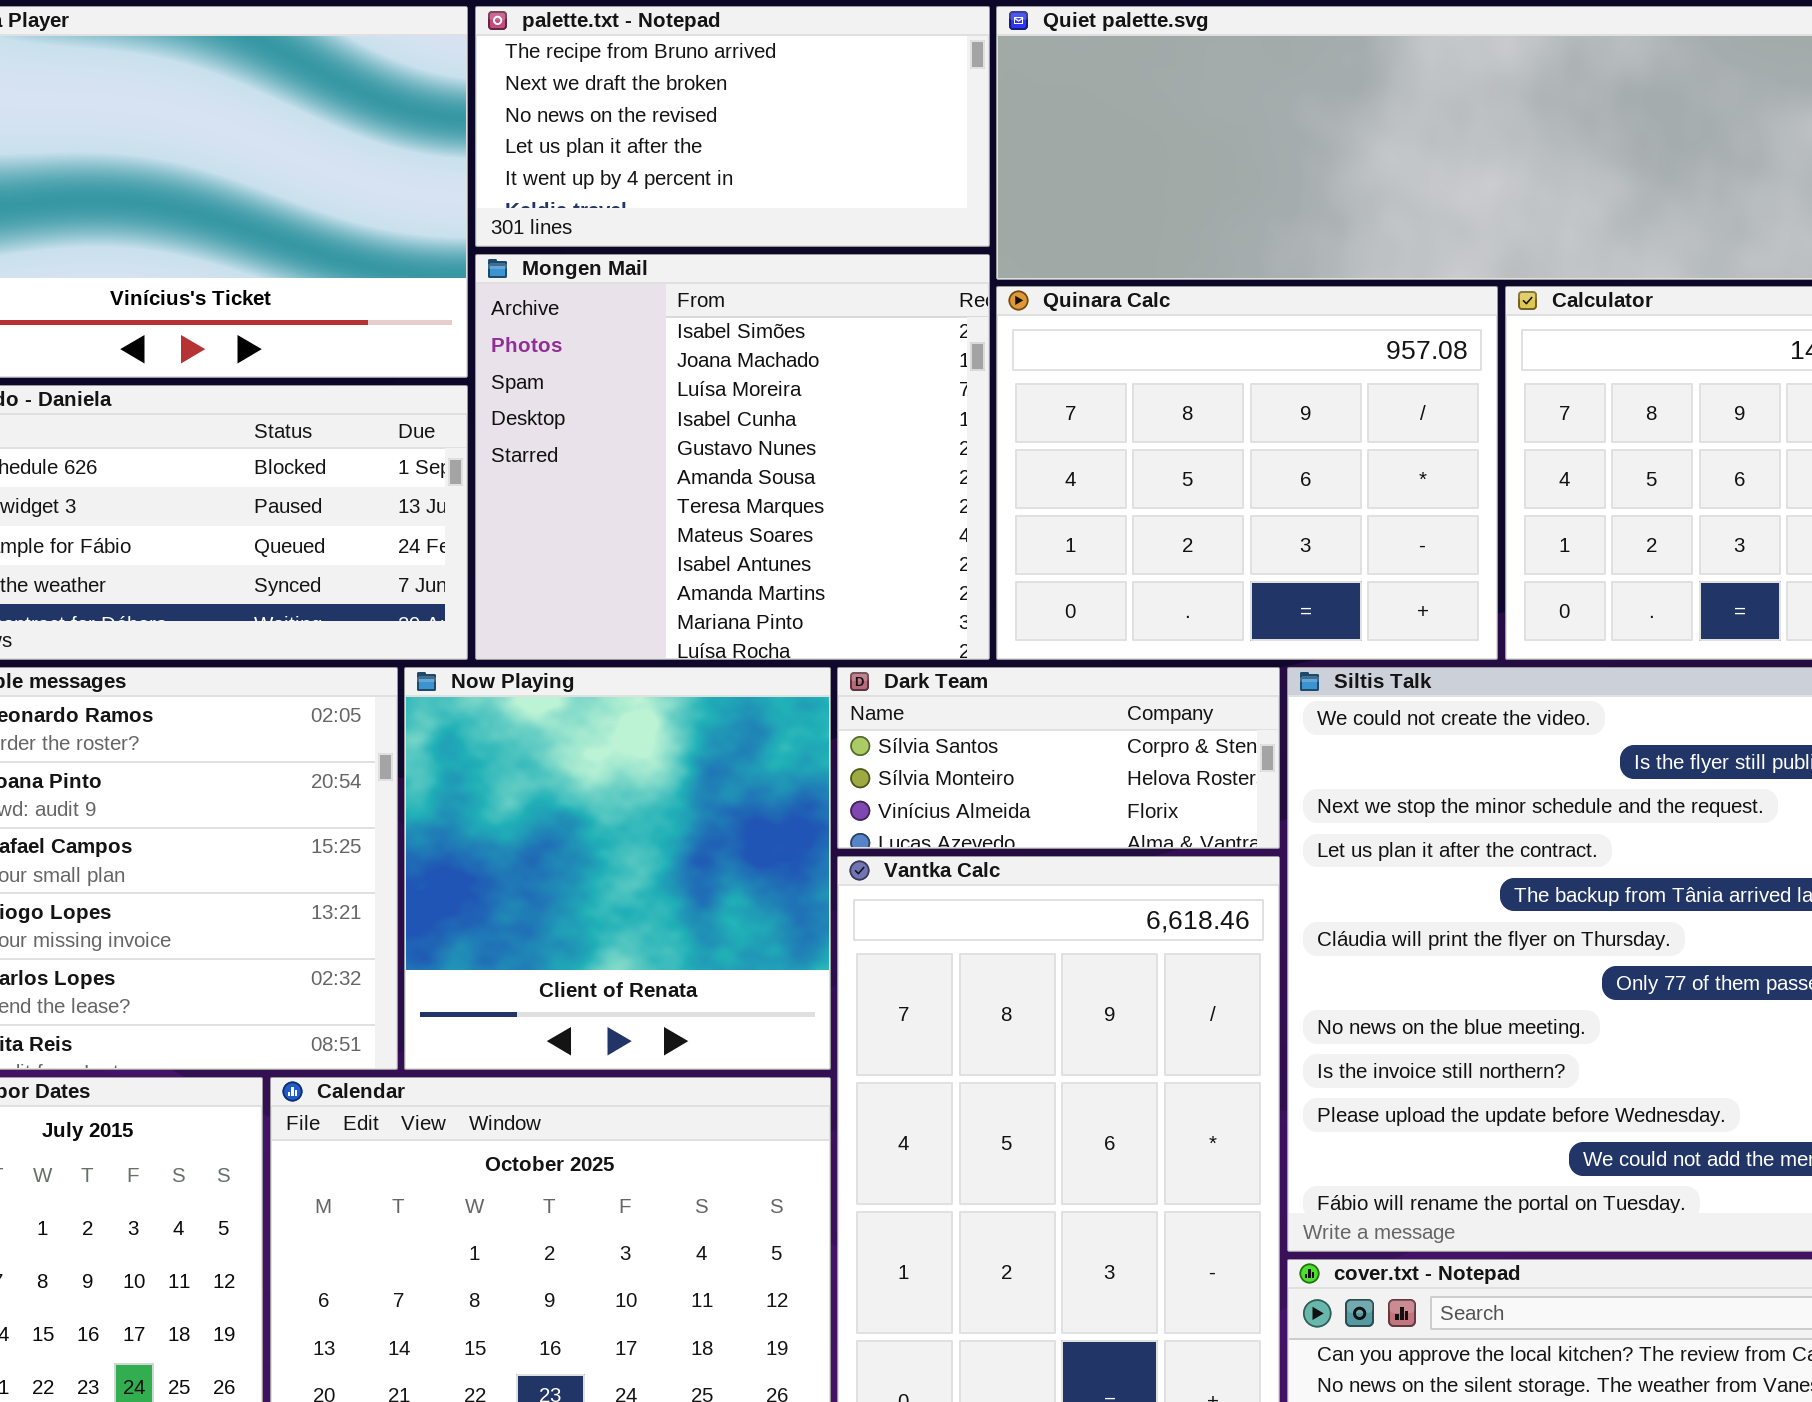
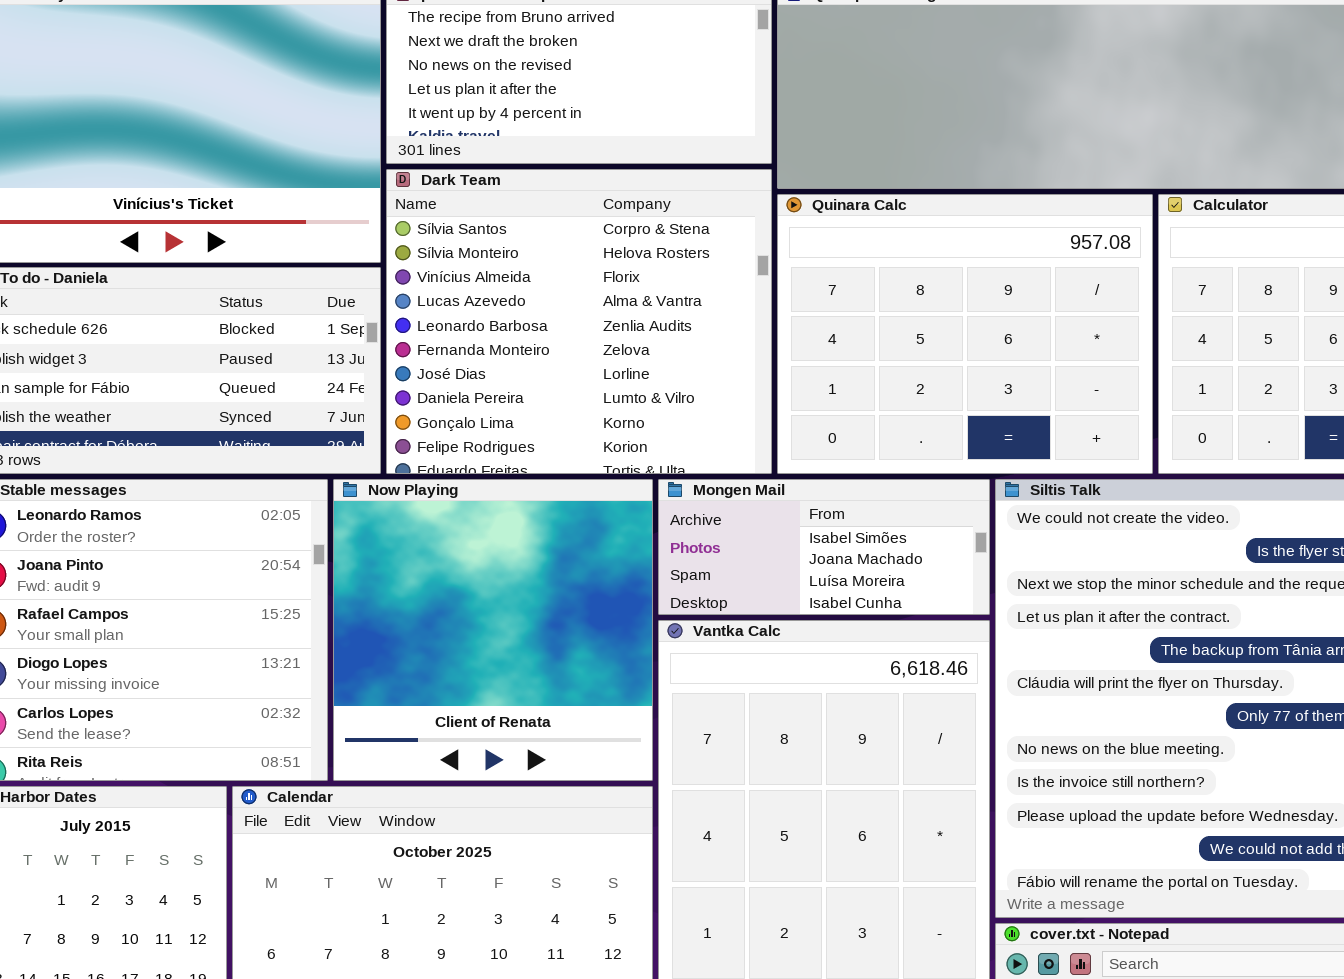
Mongen Mail: [475,254,990,660] -> [658,479,990,615], moved, resized
Dark Team: [837,667,1280,849] -> [386,169,772,474], moved, resized

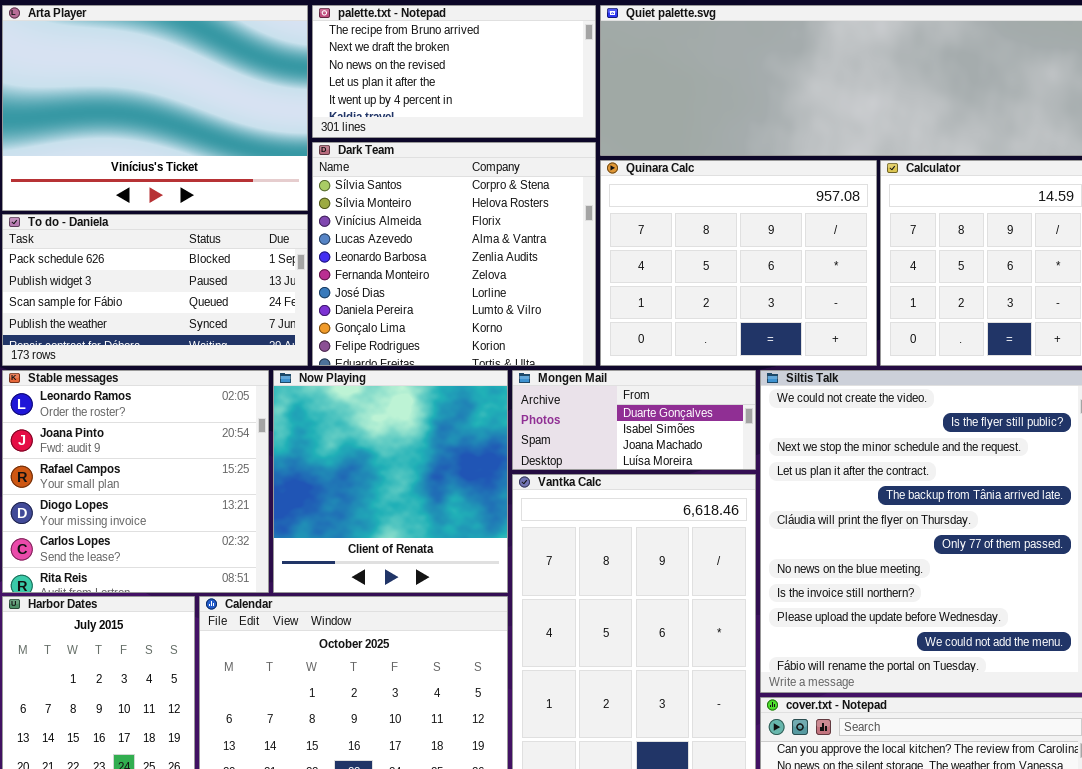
Mongen Mail: [658,479,990,615] -> [512,370,756,470], scrolled up 1 row

